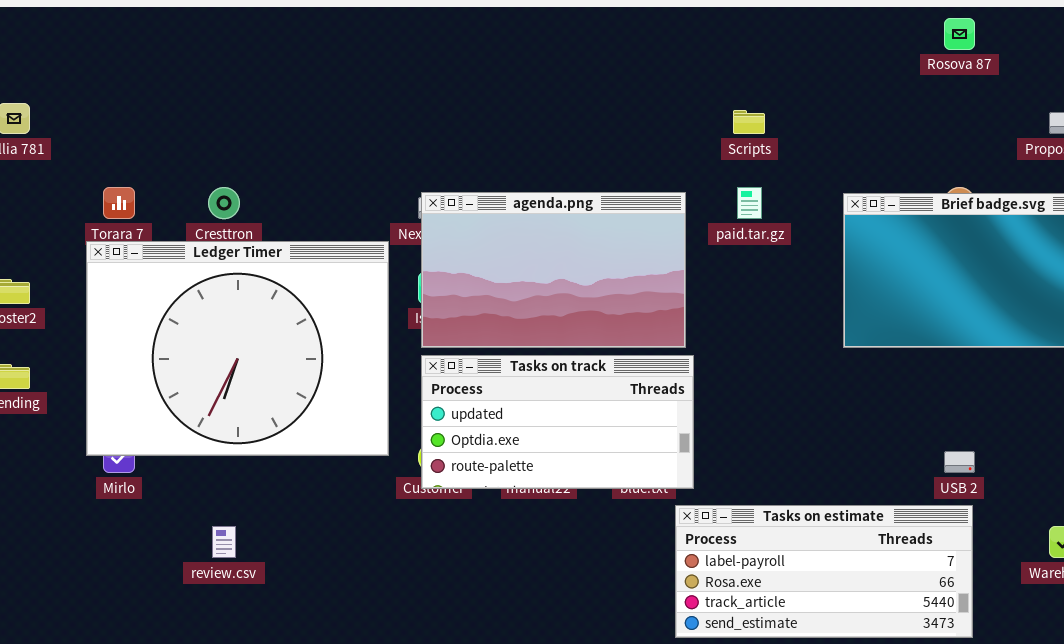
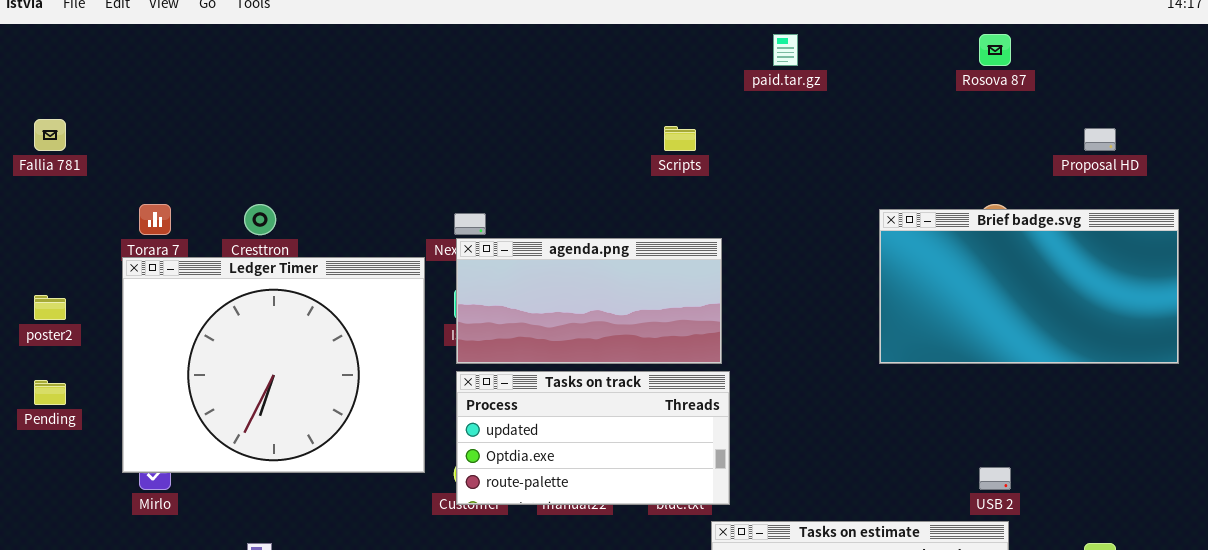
Scripts: [733,110,765,134] -> [664,126,696,151], moved
paid.tar.gz: [737,187,762,219] -> [773,34,798,66], moved
agenda.png: [421,192,686,348] -> [456,238,722,364], resized

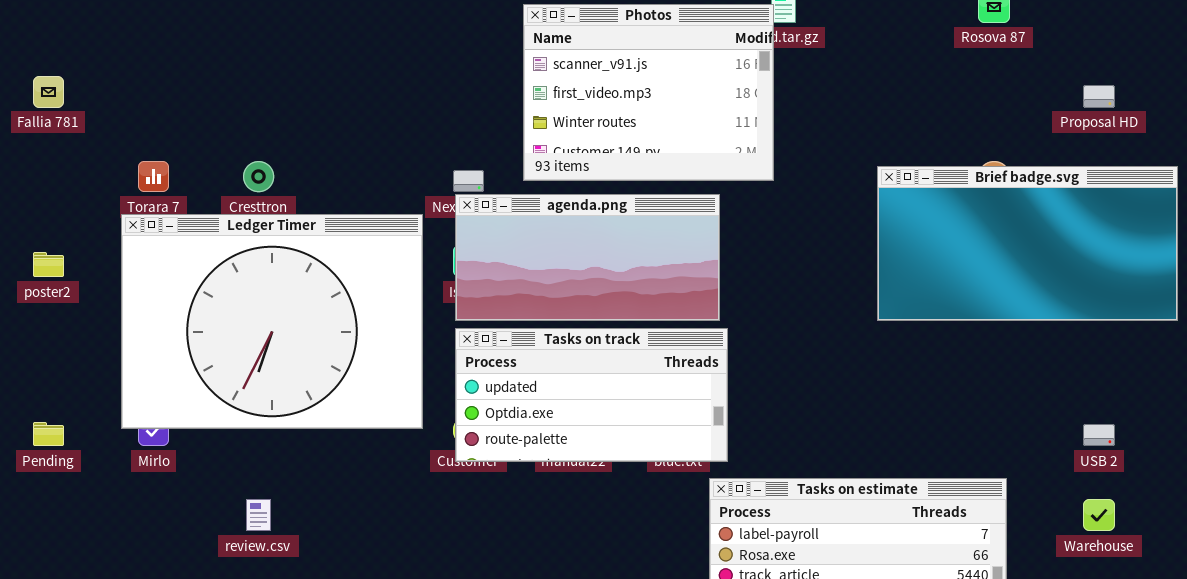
Photos: none -> [523,4,774,181], opened
Pending: [34,380,66,405] -> [33,422,64,446], moved
USB 2: [979,467,1011,490] -> [1083,424,1115,446], moved

